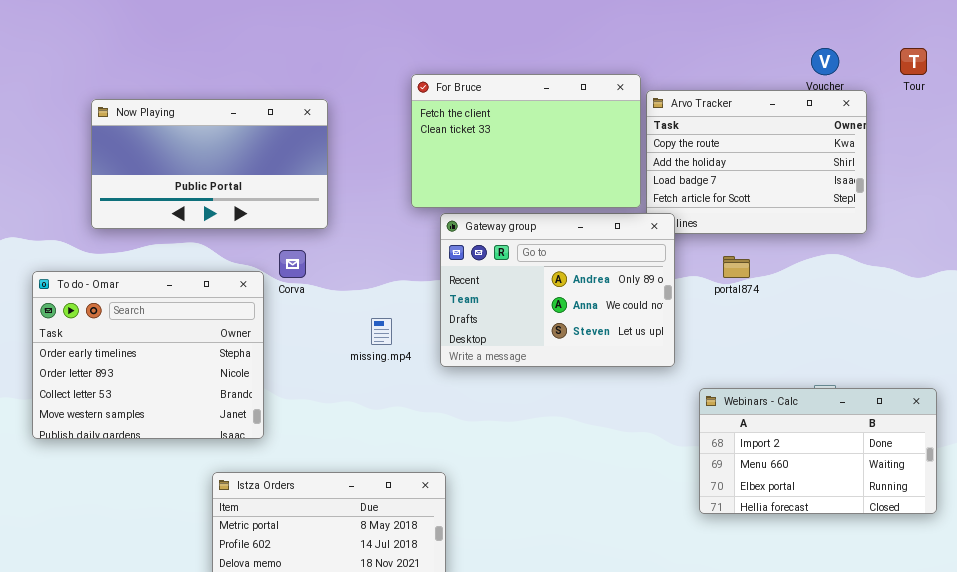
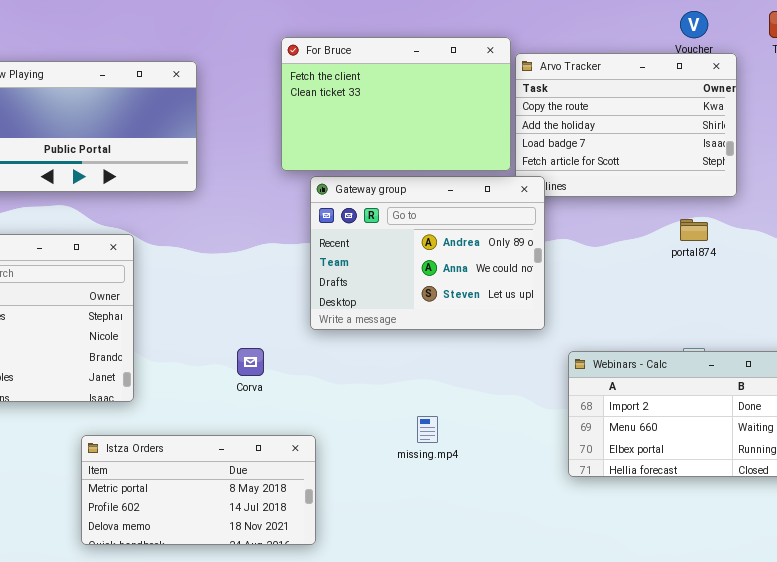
Corva: [279,250,306,278] -> [237,348,264,376], moved
portal874: [723,256,750,278] -> [680,219,708,241], moved
missing.mp4: [371,318,392,345] -> [417,416,438,443], moved

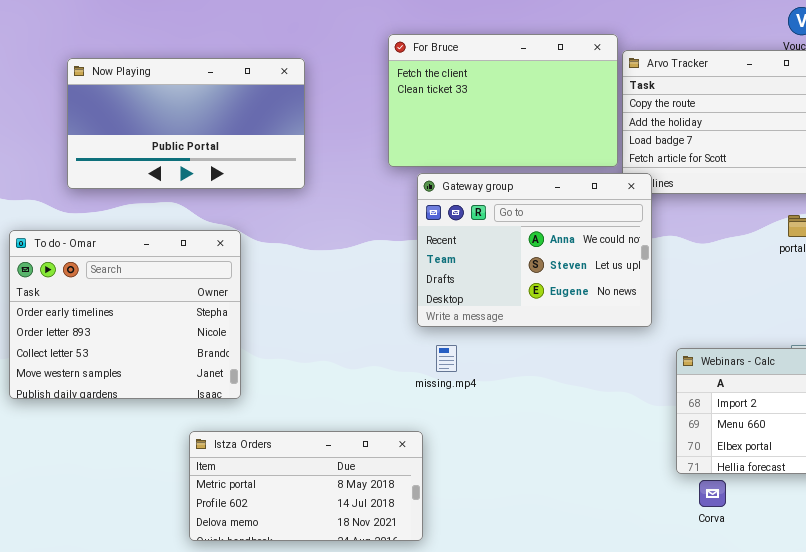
Gateway group: [310,176,545,330] -> [417,173,652,327], scrolled down 1 row
Corva: [237,348,264,376] -> [699,480,726,507], moved
missing.mp4: [417,416,438,443] -> [436,345,457,372], moved

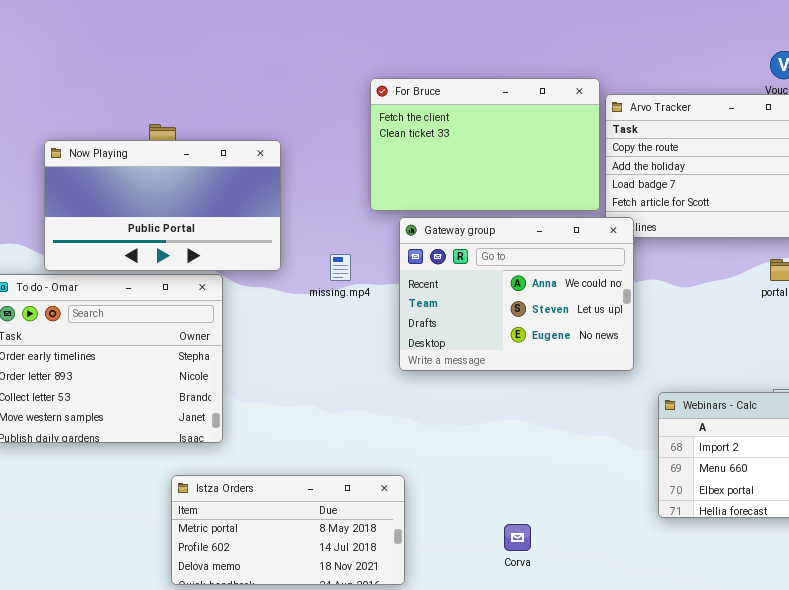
Now Playing: [67,58,305,189] -> [44,140,281,271], moved
missing.mp4: [436,345,457,372] -> [330,254,351,281], moved
Corva: [699,480,726,507] -> [504,524,531,551], moved

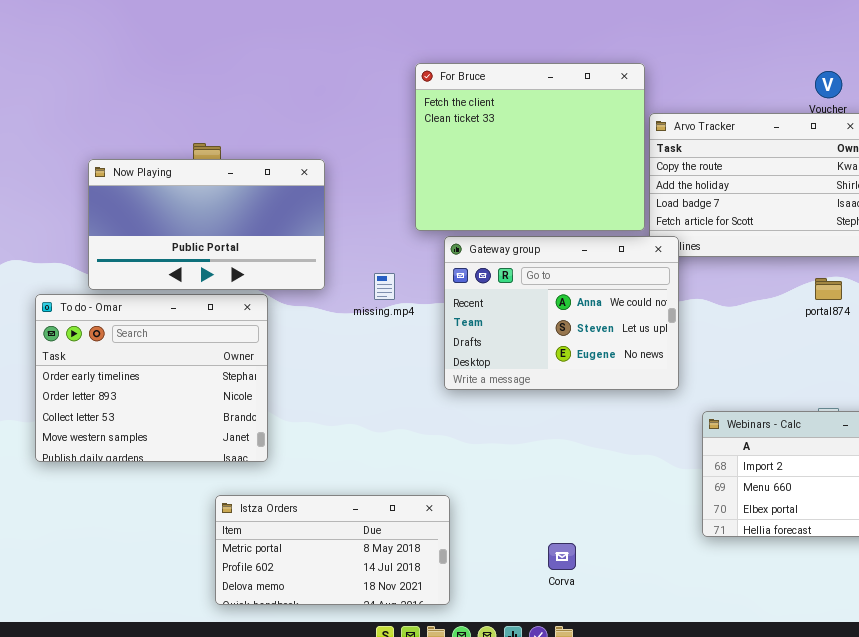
For Bruce: [370,78,600,211] -> [415,63,645,231], resized

